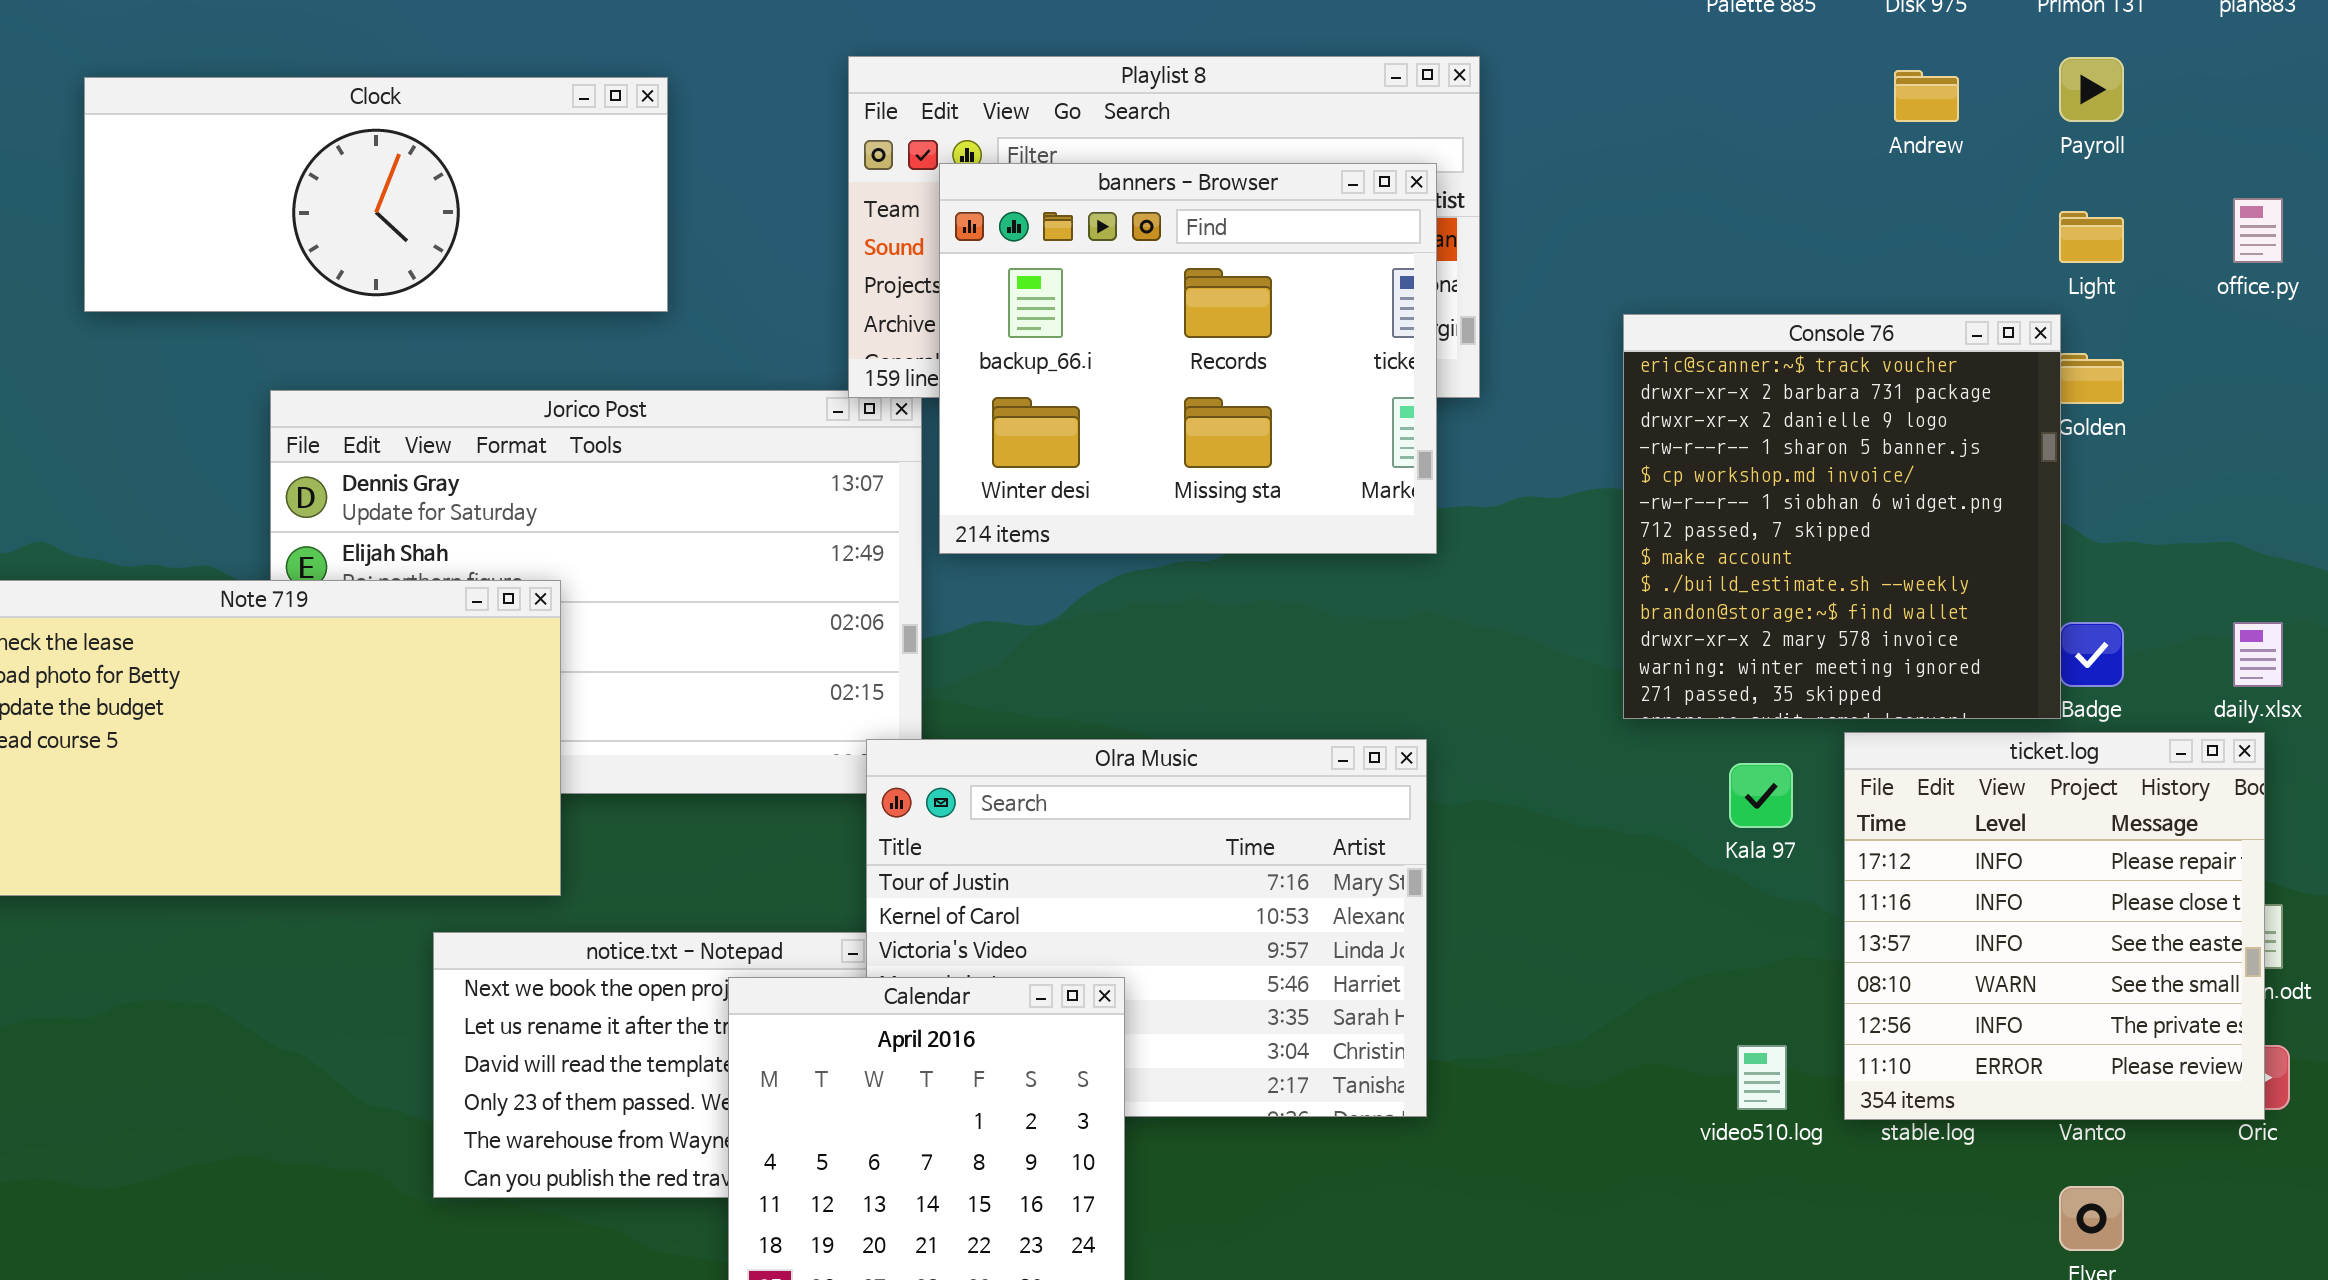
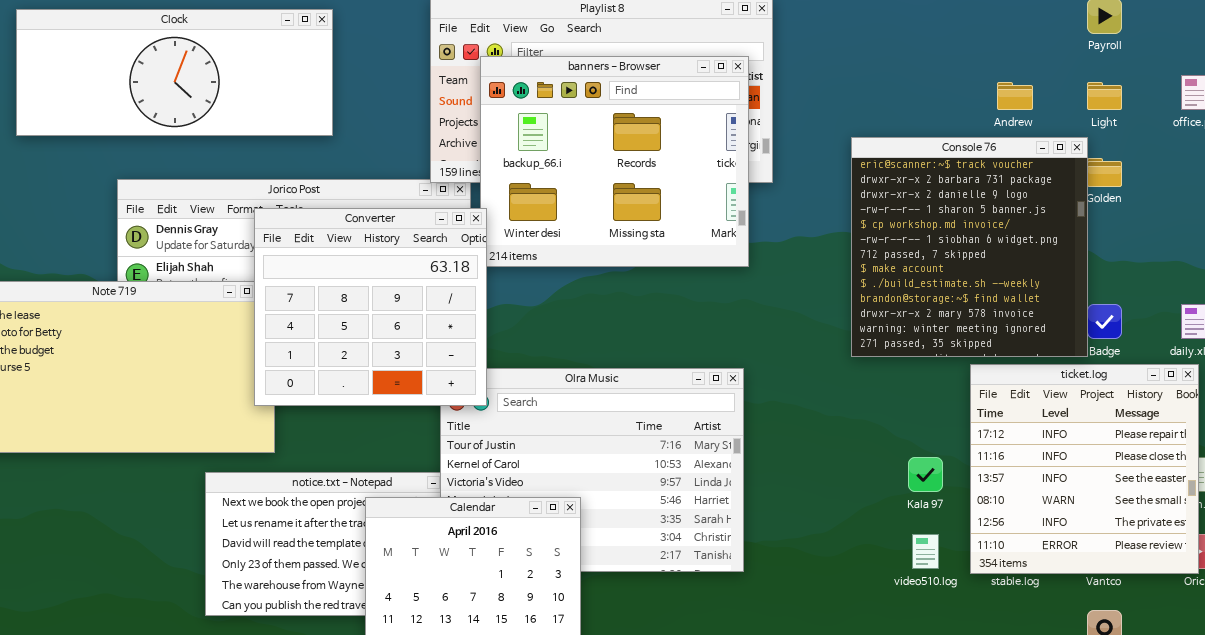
Andrew: [1894,70,1959,122] -> [997,82,1033,110], moved
Converter: none -> [254,208,487,406], opened
Kala 97: [1729,763,1793,828] -> [908,457,943,492], moved

